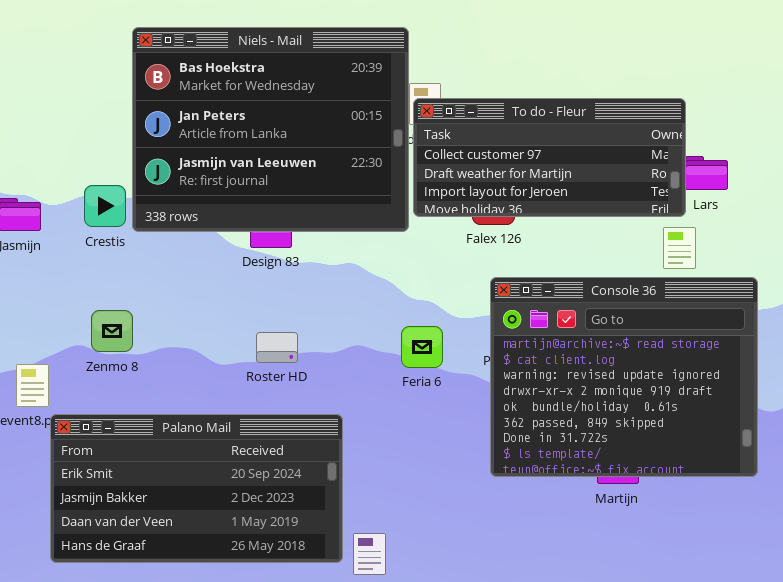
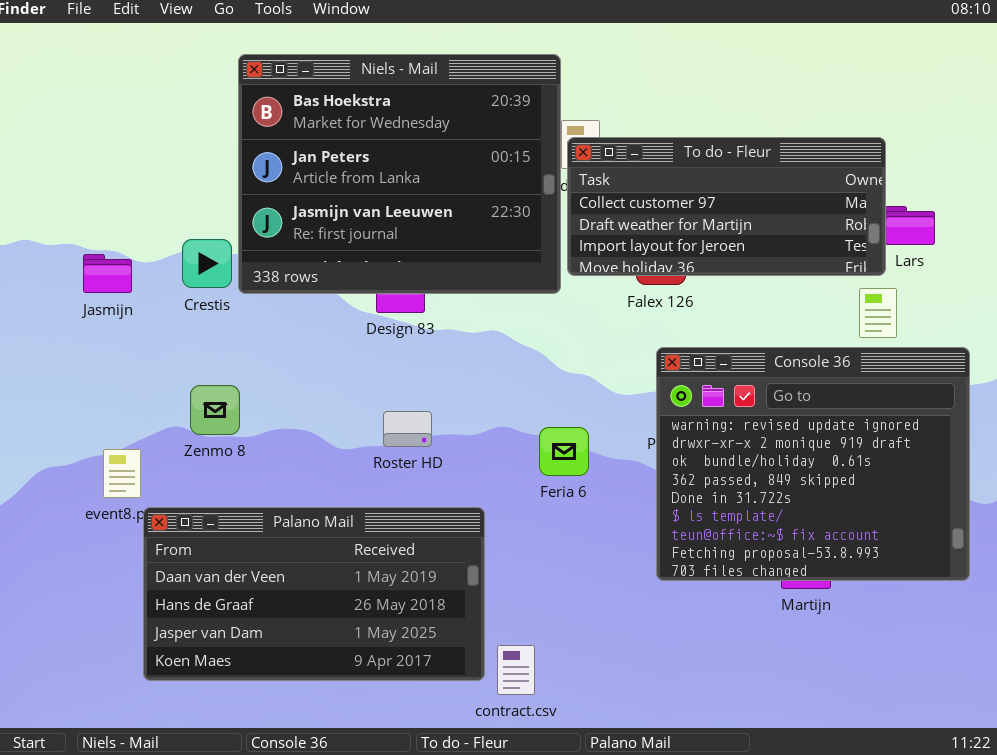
Console 36: [490,277,758,477] -> [656,347,970,581], scrolled down 2 rows
Feria 6: [401,326,443,368] -> [539,427,589,476], moved
Palano Mail: [50,414,343,563] -> [143,507,485,681], scrolled down 2 rows

